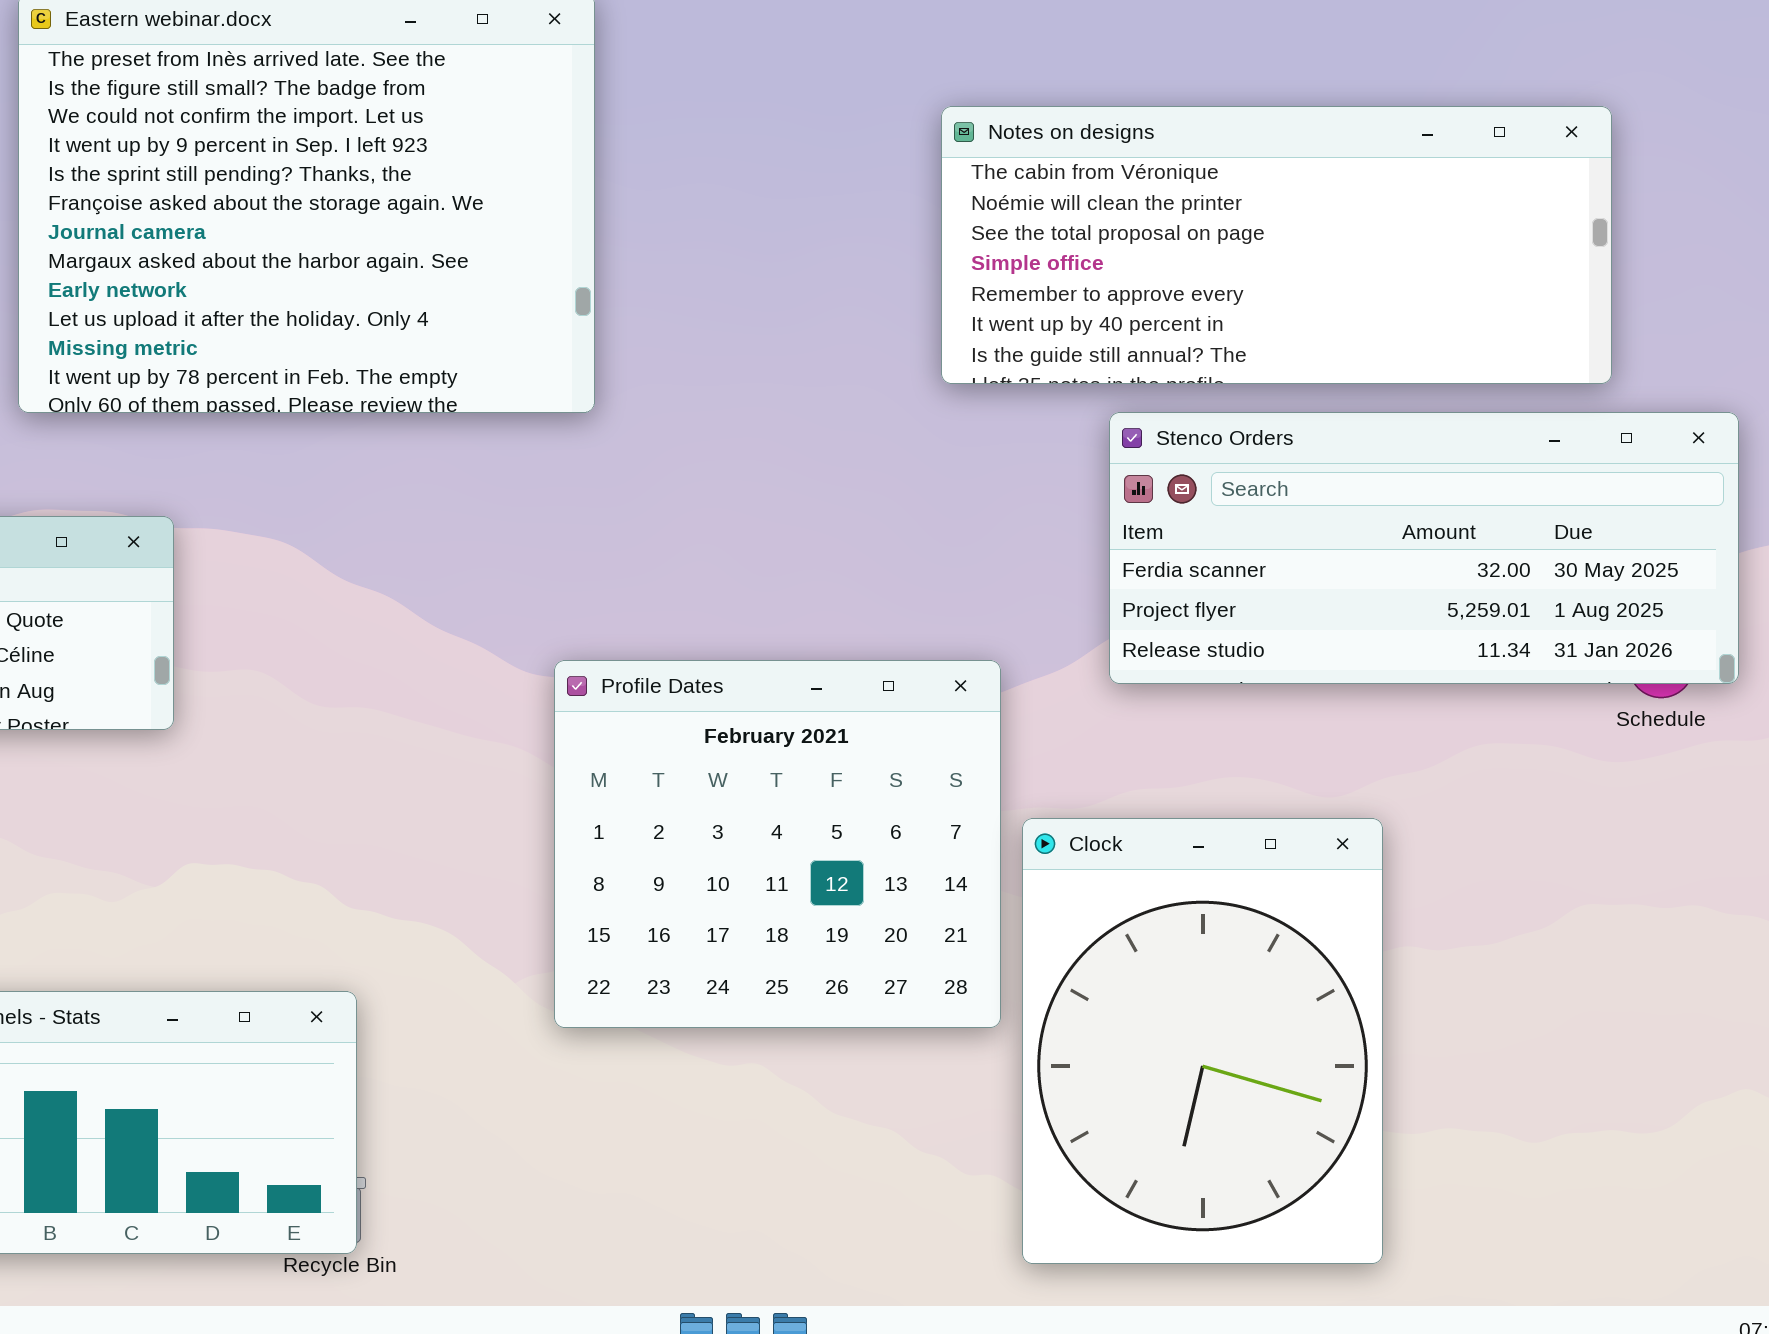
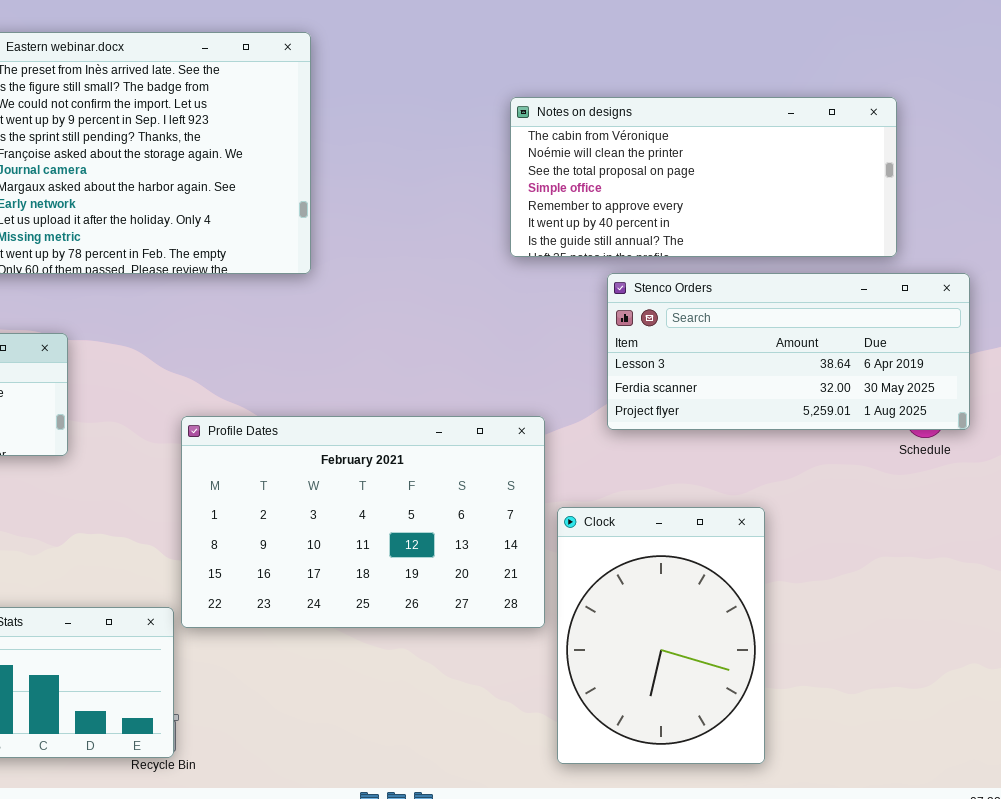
Stenco Orders: [1109,412,1739,684] -> [607,273,970,430], scrolled up 1 row
Profile Dates: [554,660,1001,1028] -> [181,416,545,628], resized

